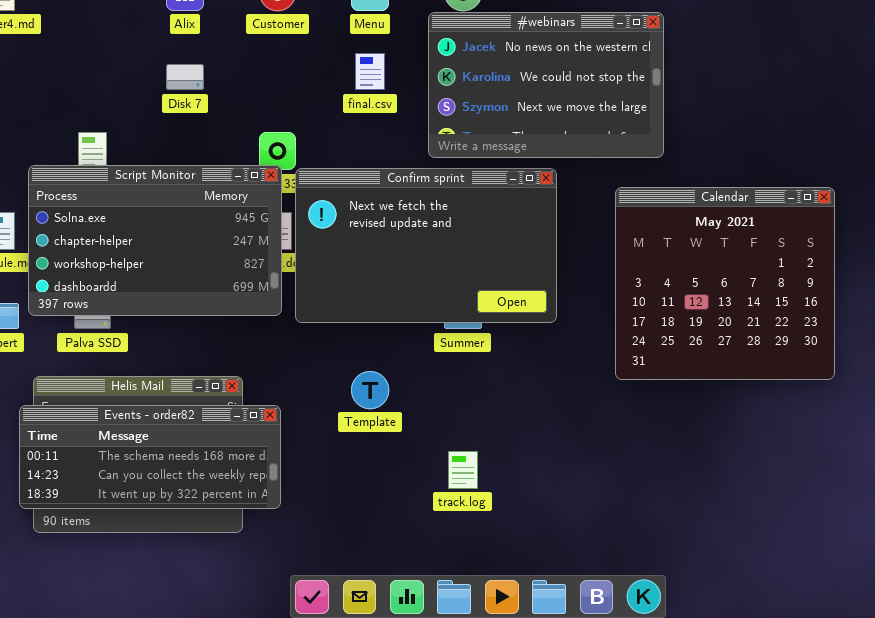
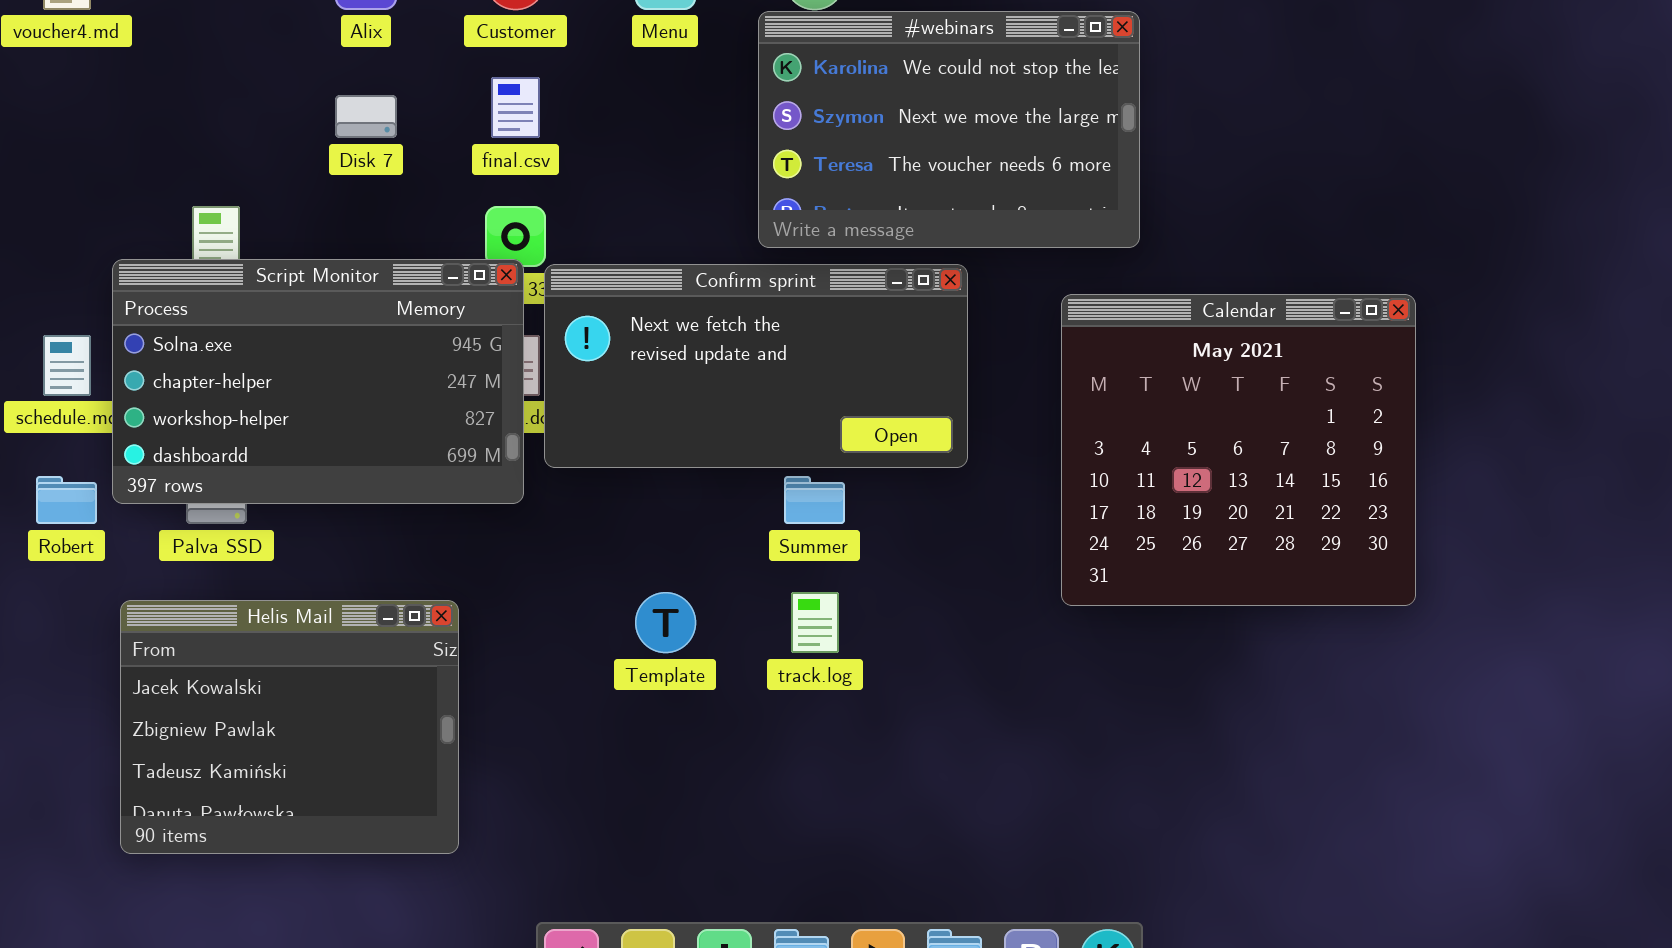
#webinars: [428,12,664,158] -> [758,11,1140,248], scrolled down 1 row
final.csv: [355,53,385,90] -> [491,77,540,138], moved
Confirm sprint: [295,168,557,323] -> [544,264,968,468], resized
Events - order82: [19,405,281,509] -> none, closed
track.log: [448,451,478,489] -> [791,592,839,653], moved

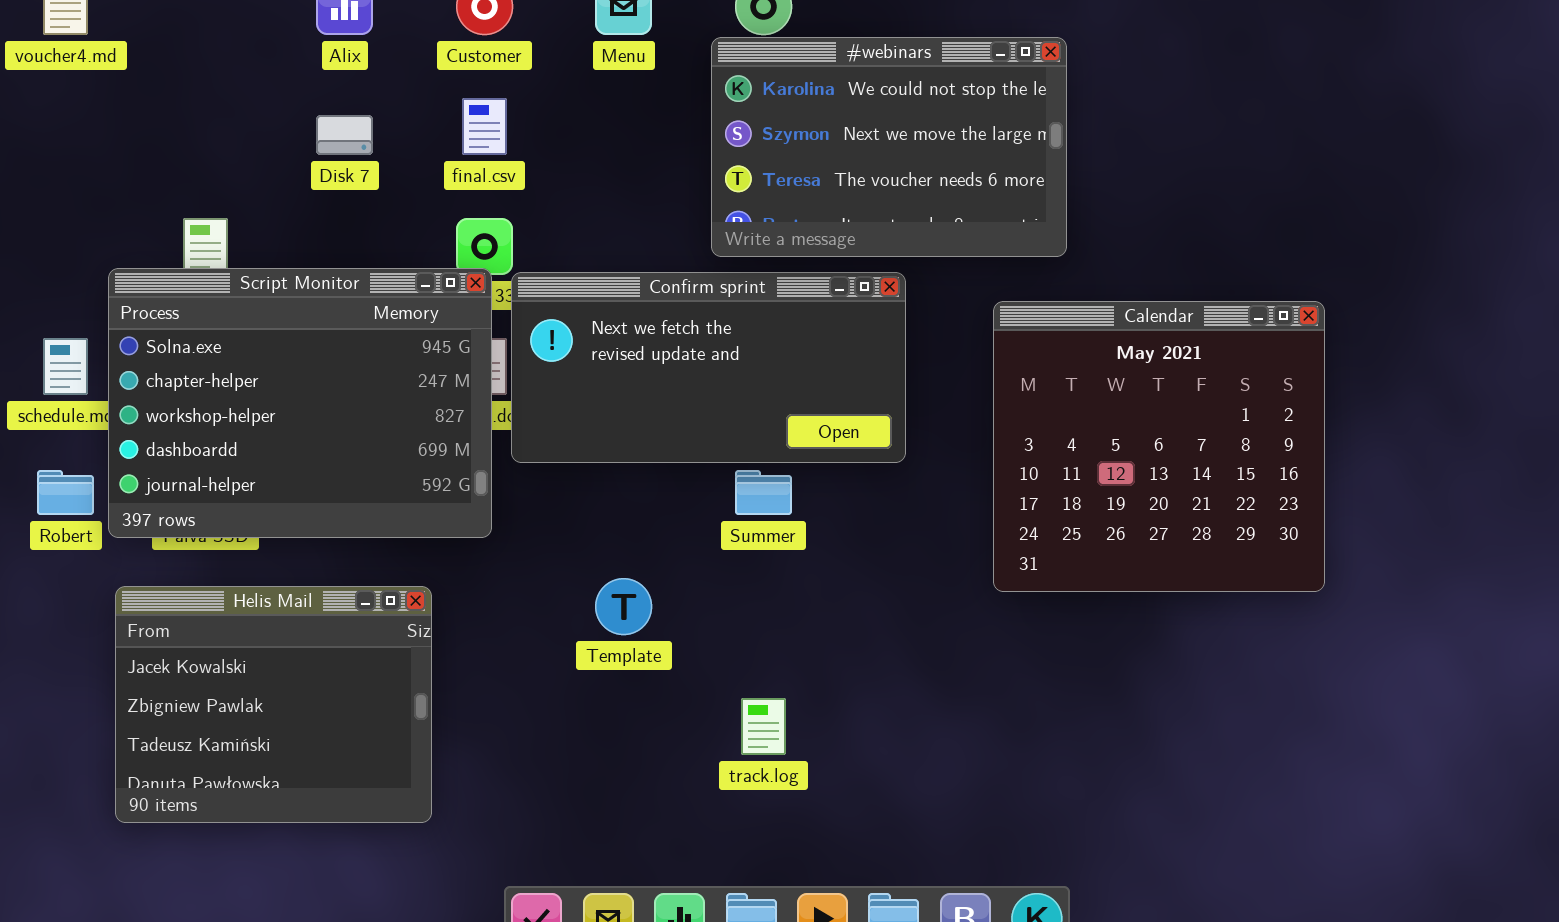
Script Monitor: [112,259,524,504] -> [108,268,492,538], resized
track.log: [791,592,839,653] -> [741,698,786,755], moved

